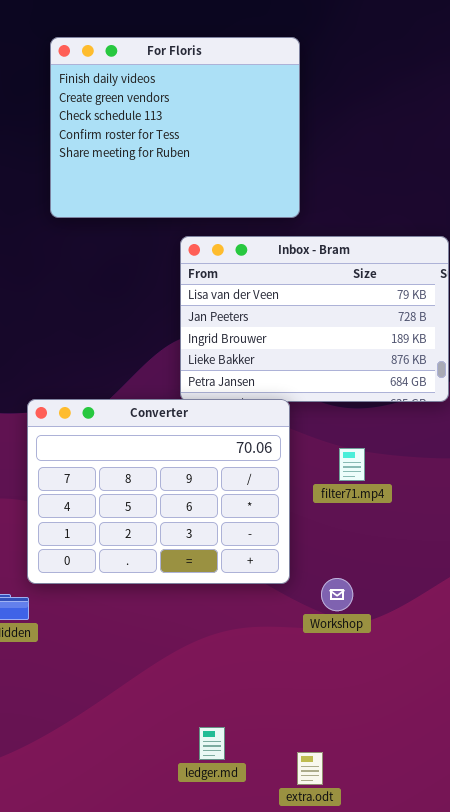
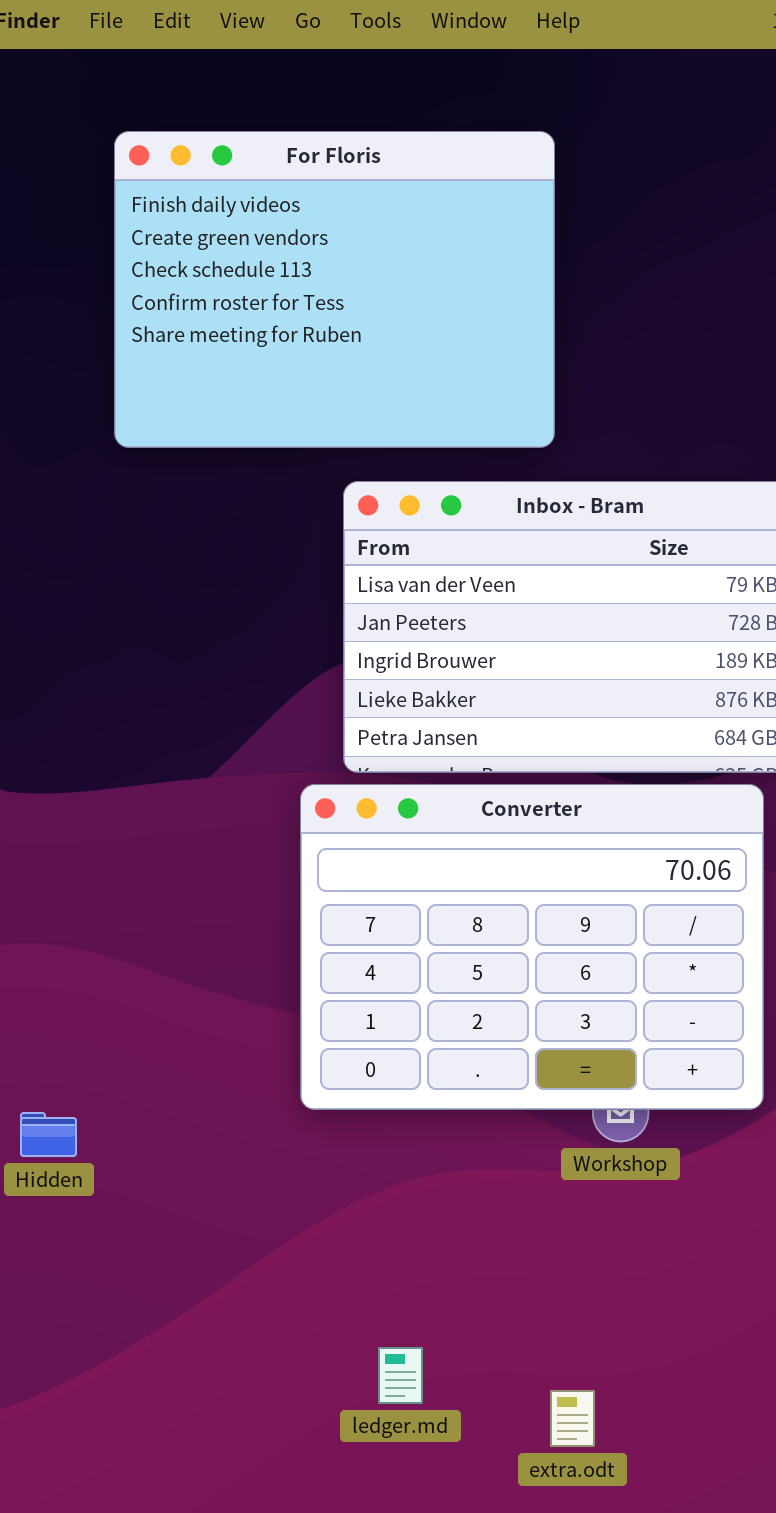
Converter: [27,399,290,584] -> [300,784,764,1110], moved

